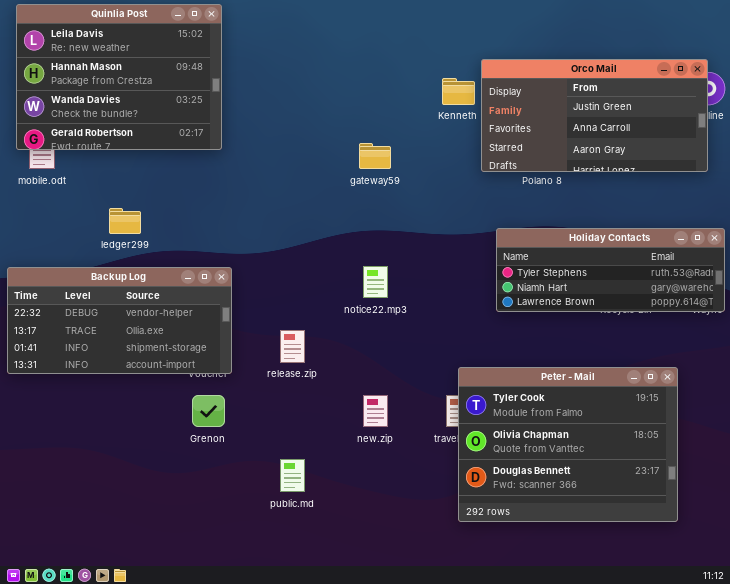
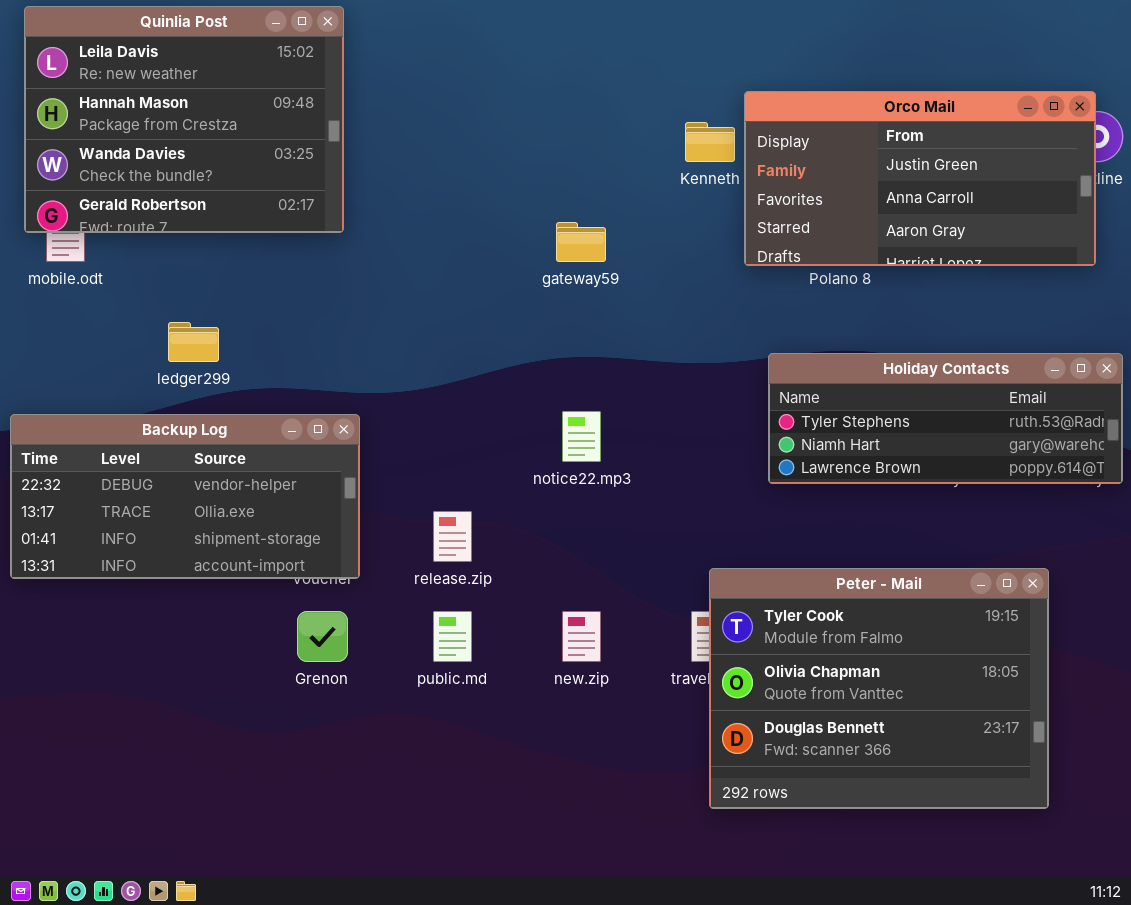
public.md: [280,459,305,492] -> [433,611,472,662], moved

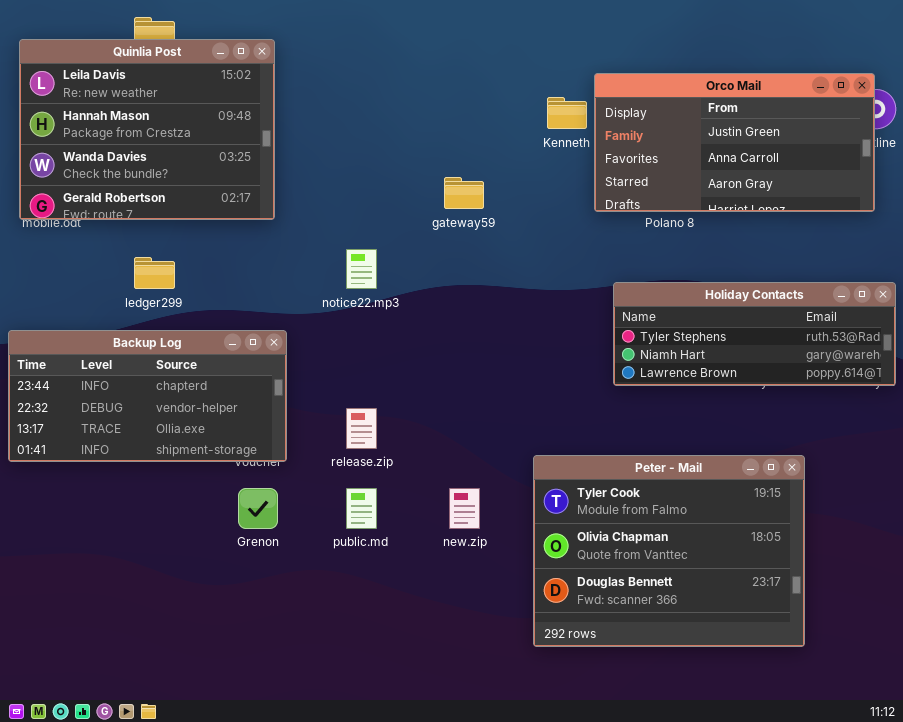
Quinlia Post: [24,6,344,233] -> [19,39,275,220], moved
notice22.mp3: [562,411,601,462] -> [346,249,377,289], moved
Backup Log: [10,414,360,579] -> [8,330,287,462], scrolled up 1 row
Peter - Mail: [709,568,1049,809] -> [533,455,805,647], moved

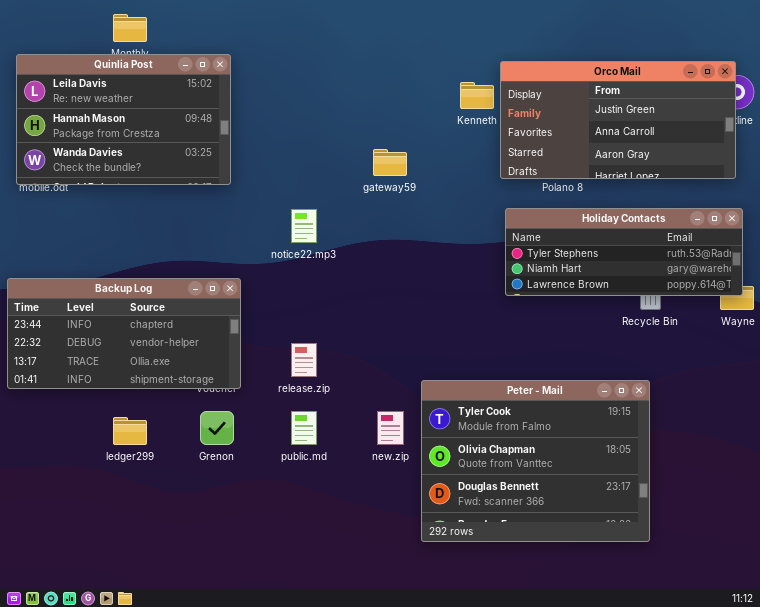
Quinlia Post: [19,39,275,220] -> [16,54,231,185], resized
ledger299: [134,257,175,289] -> [113,417,147,445], moved
Holiday Contacts: [613,282,896,386] -> [505,208,743,296], moved
Peter - Mail: [533,455,805,647] -> [421,380,650,542], moved

